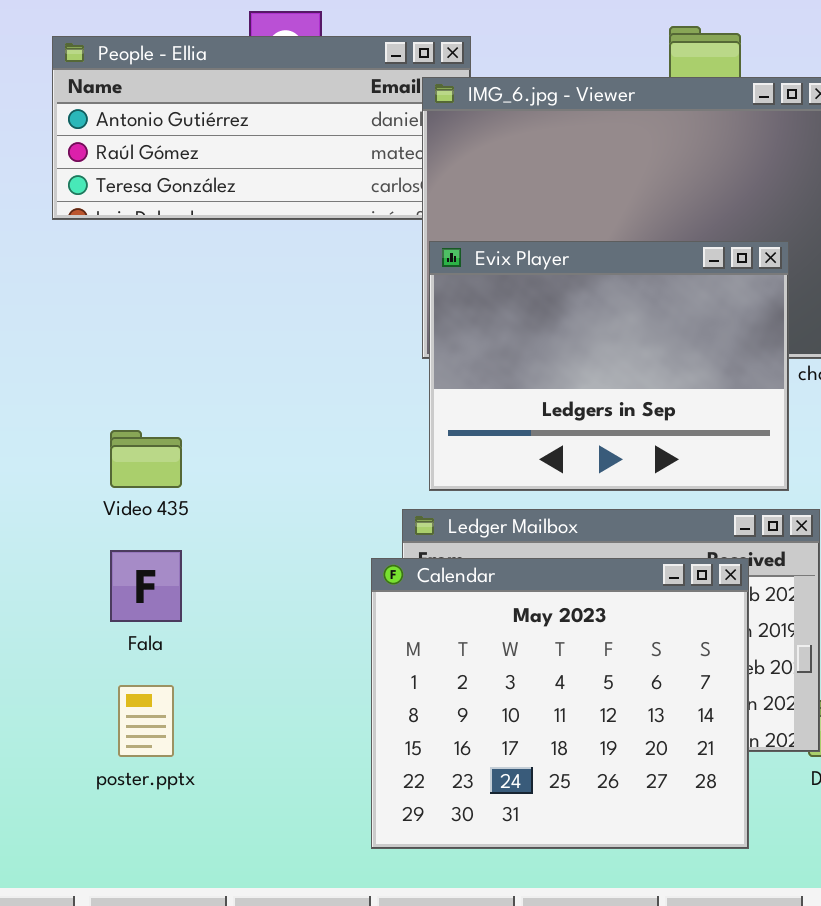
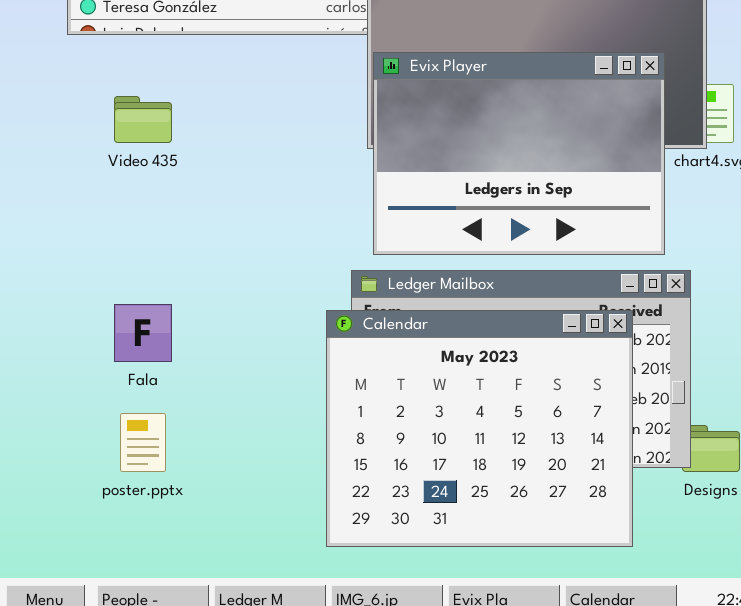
Video 435: [110,430,182,488] -> [114,96,172,143], moved

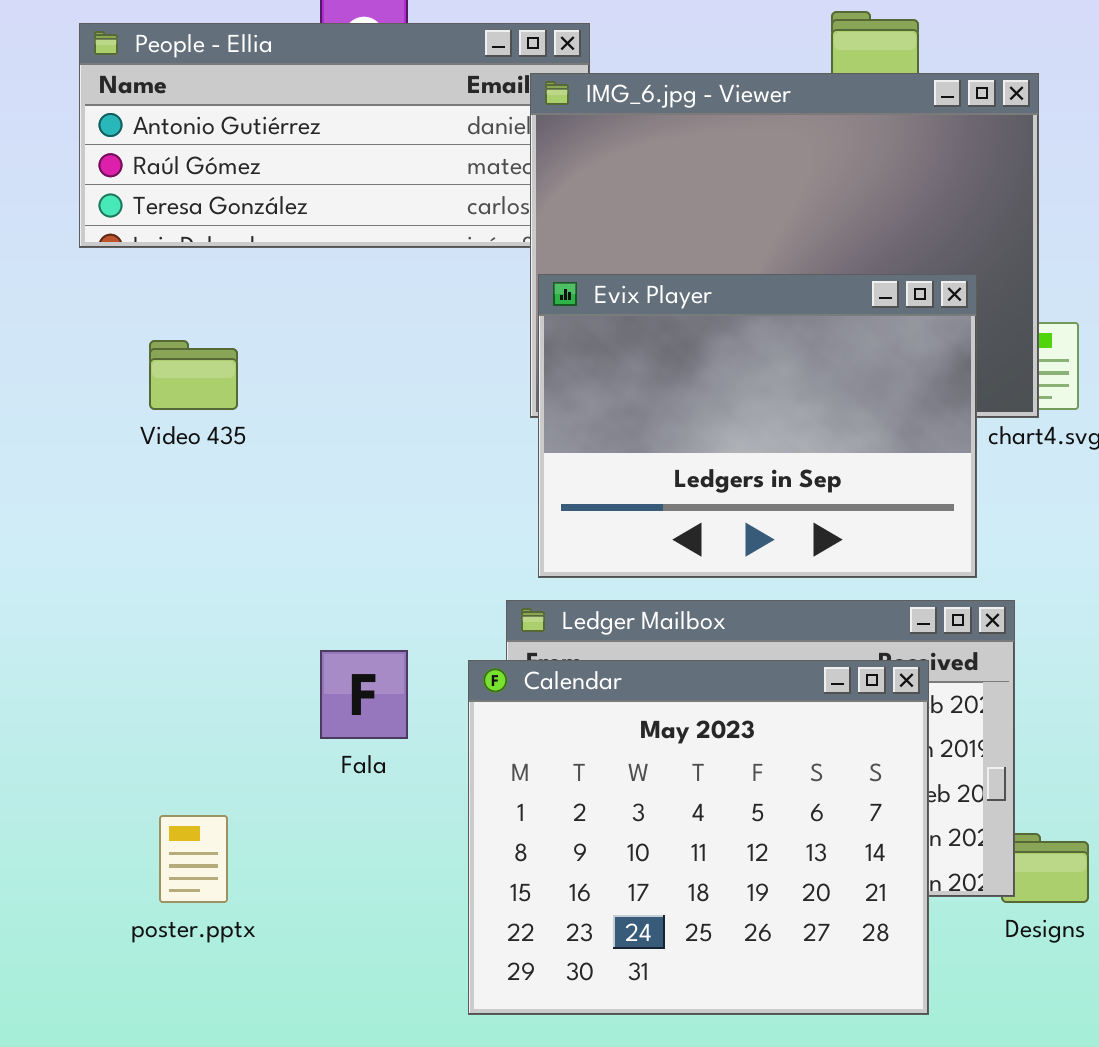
Fala: [114,304,172,362] -> [320,650,408,739], moved

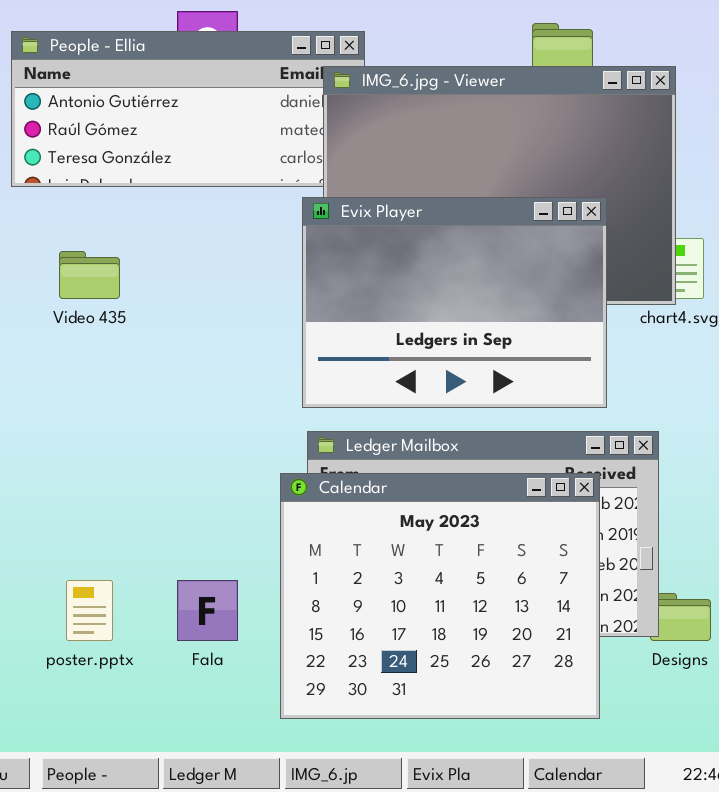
Evix Player: [538,274,977,578] -> [302,197,607,408], moved
Fala: [320,650,408,739] -> [177,580,238,641], moved

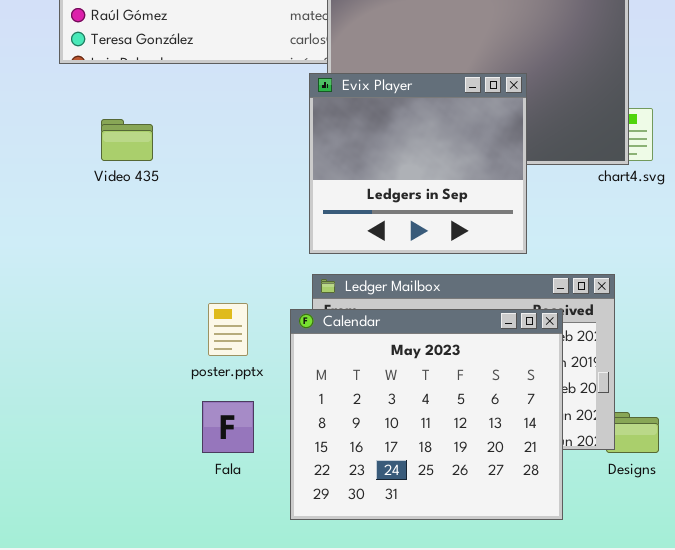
Evix Player: [302,197,607,408] -> [309,73,527,254], resized
poster.pptx: [66,580,113,641] -> [208,303,248,356], moved

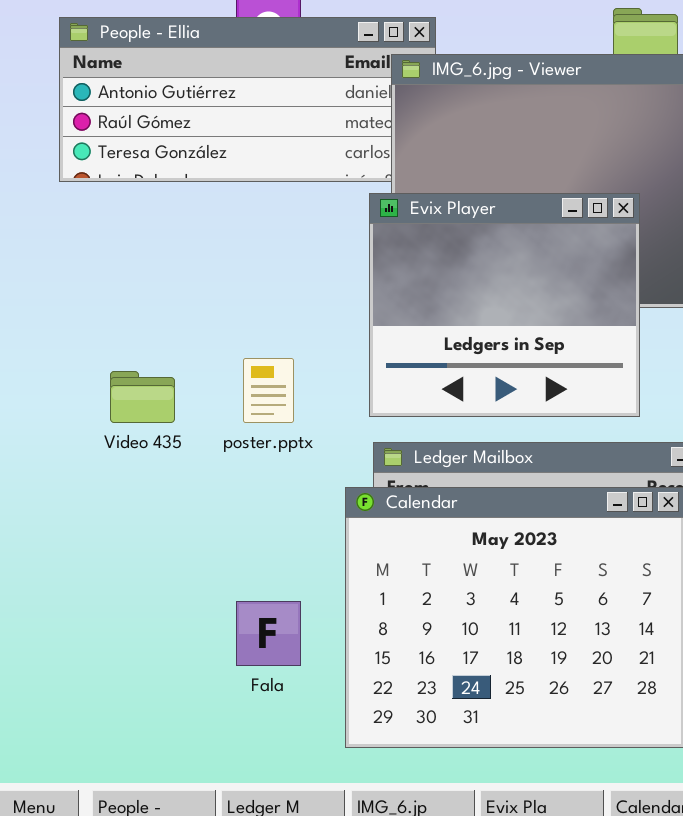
Video 435: [101,119,153,161] -> [110,371,175,423], moved
poster.pptx: [208,303,248,356] -> [243,358,294,423], moved

